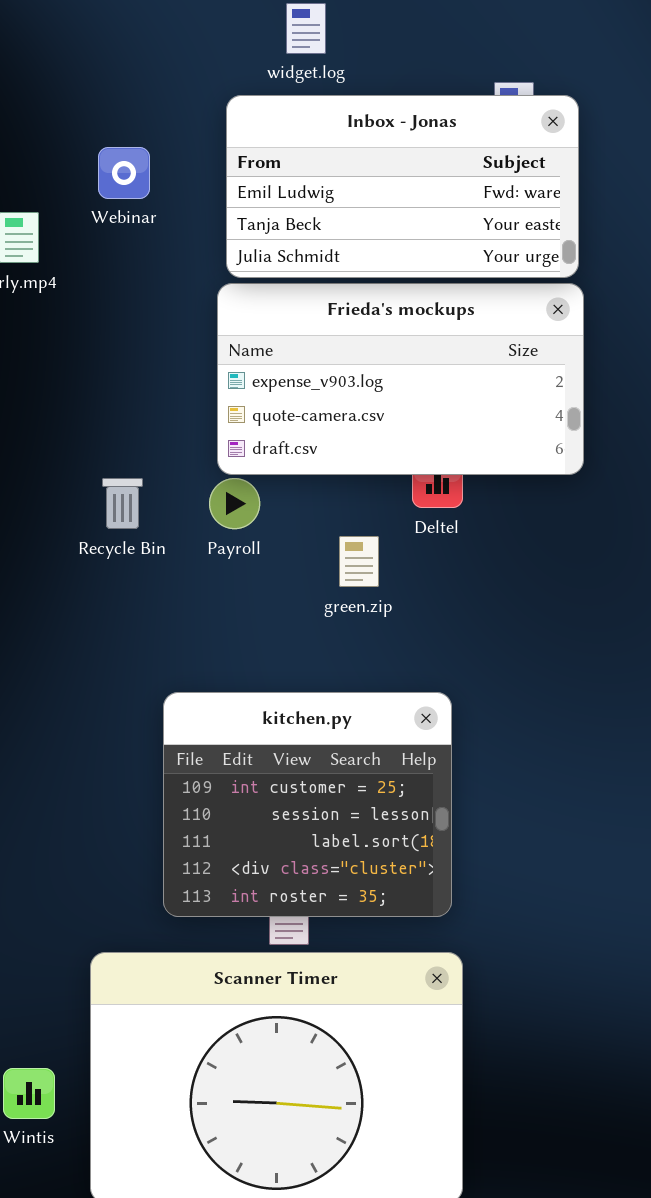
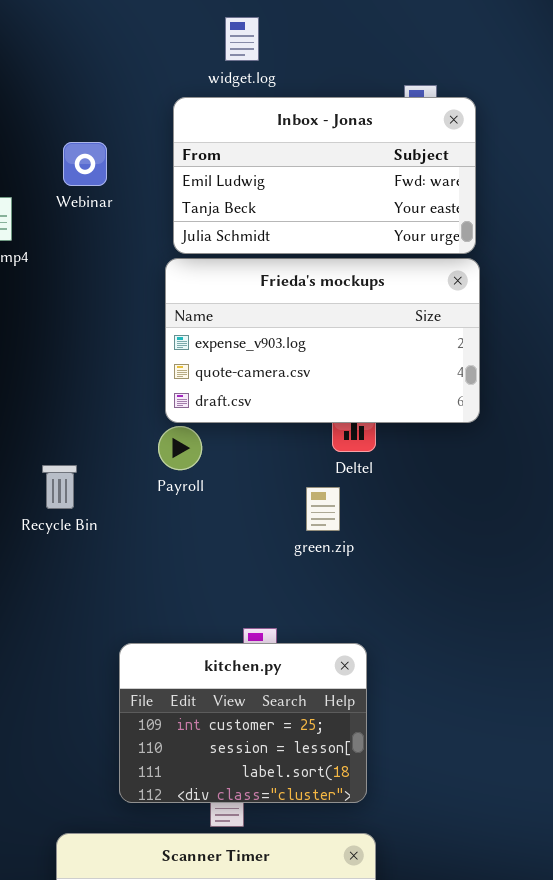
Recycle Bin: [102,478,143,529] -> [42,465,77,509], moved
green.zip: [339,536,379,587] -> [306,487,340,531], moved
kitchen.py: [163,692,452,917] -> [119,643,367,803], resized

